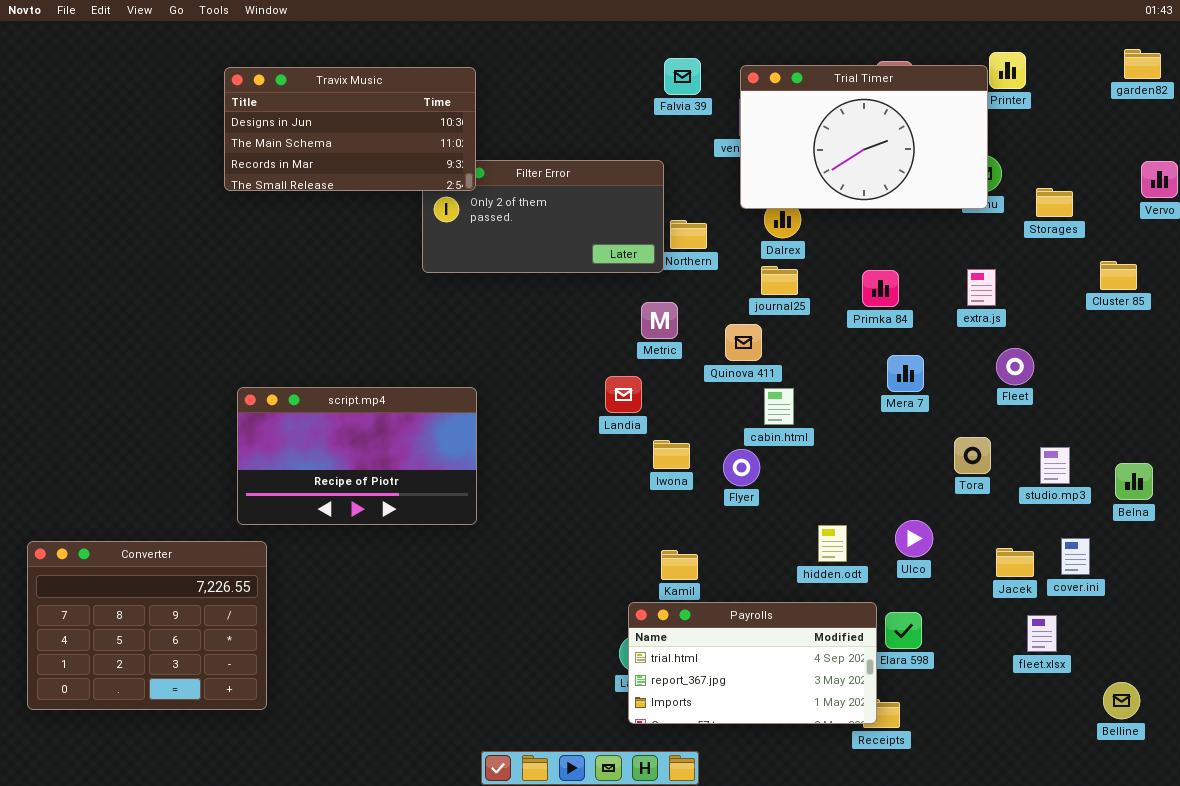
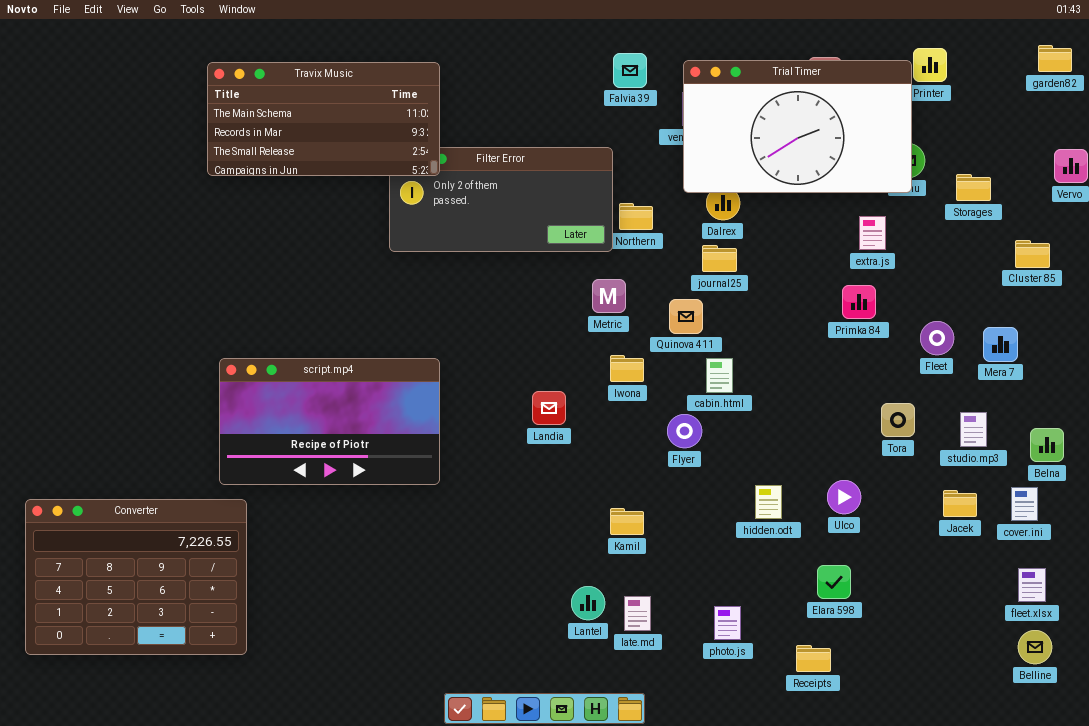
Travix Music: [224,67,476,191] -> [207,62,440,176], scrolled down 1 row
extra.js: [967,269,996,306] -> [859,216,886,250], moved
Primka 84: [862,270,899,307] -> [842,285,876,319], moved
Mera 7: [887,355,924,392] -> [983,327,1018,362], moved
Landia: [605,376,642,413] -> [532,391,566,425], moved
Iwona: [653,440,690,469] -> [610,355,644,382], moved
cover.ini: [1061,538,1090,575] -> [1011,487,1038,521], moved
Jacek: [996,548,1034,577] -> [943,490,977,517], moved
Payrolls: [628,602,877,724] -> none, closed
fleet.xlsx: [1027,615,1057,652] -> [1018,568,1046,602], moved

